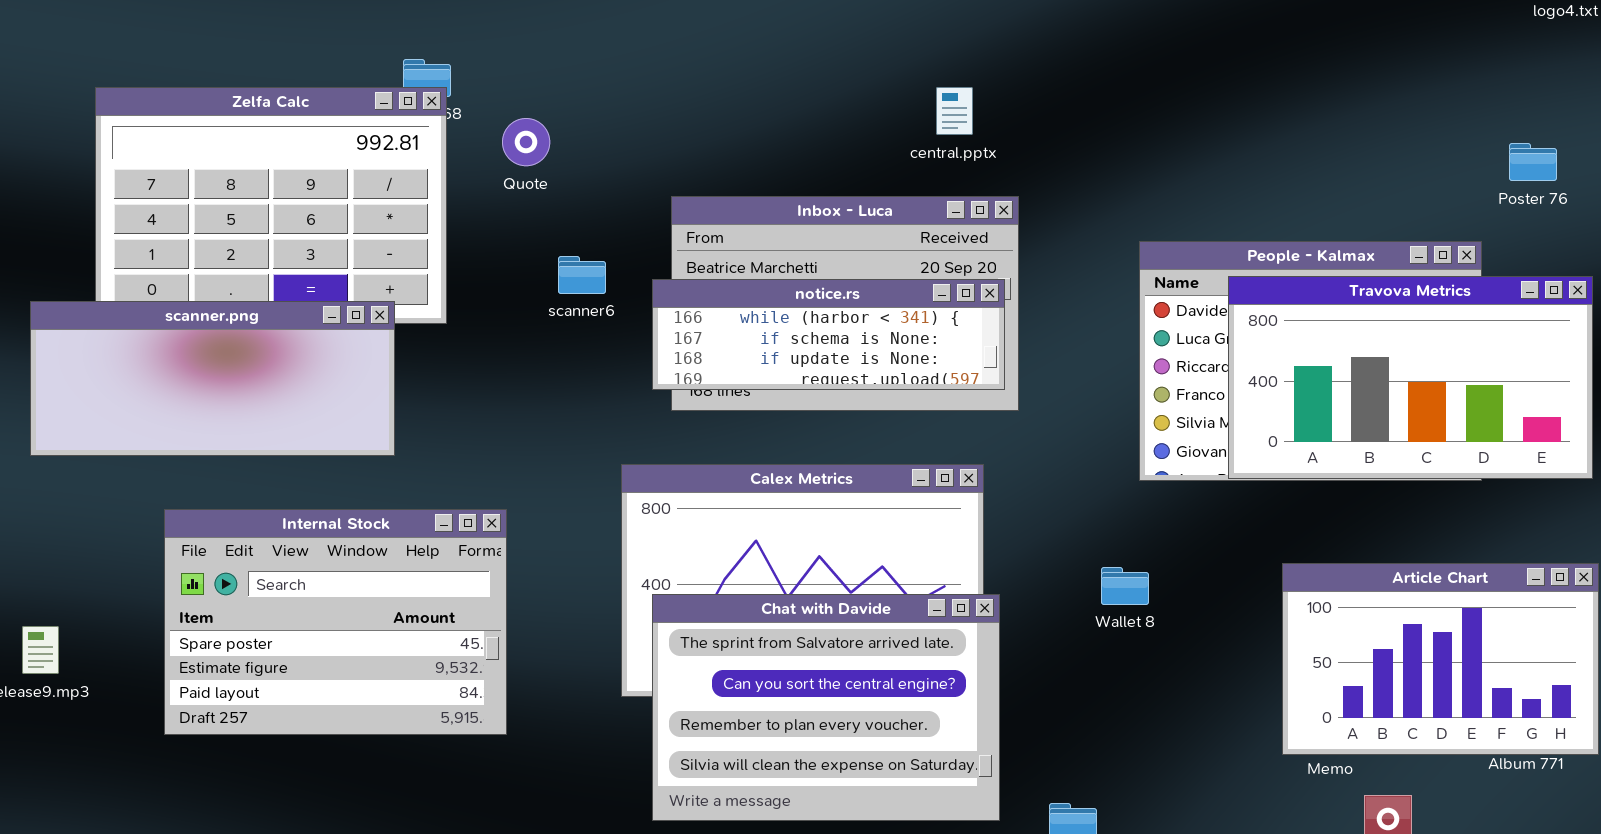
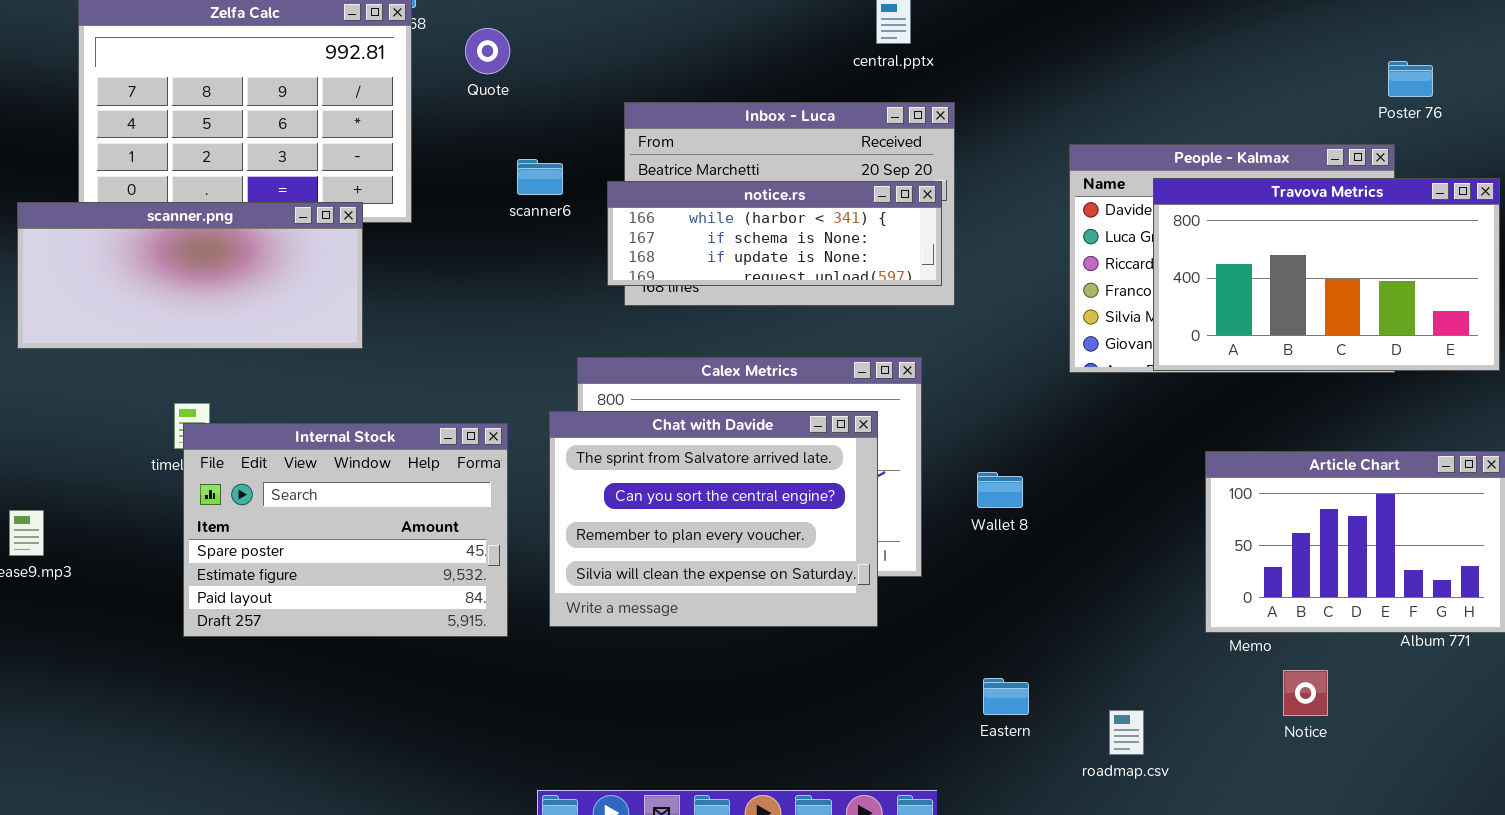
Poster 76: [1509,143,1557,181] -> [1388,61,1433,97], moved
Internal Stock: [164,509,507,735] -> [183,423,508,637], moved
Wallet 8: [1101,567,1149,605] -> [977,472,1023,508], moved
Chat with Davide: [652,594,1000,821] -> [549,411,878,627], moved

